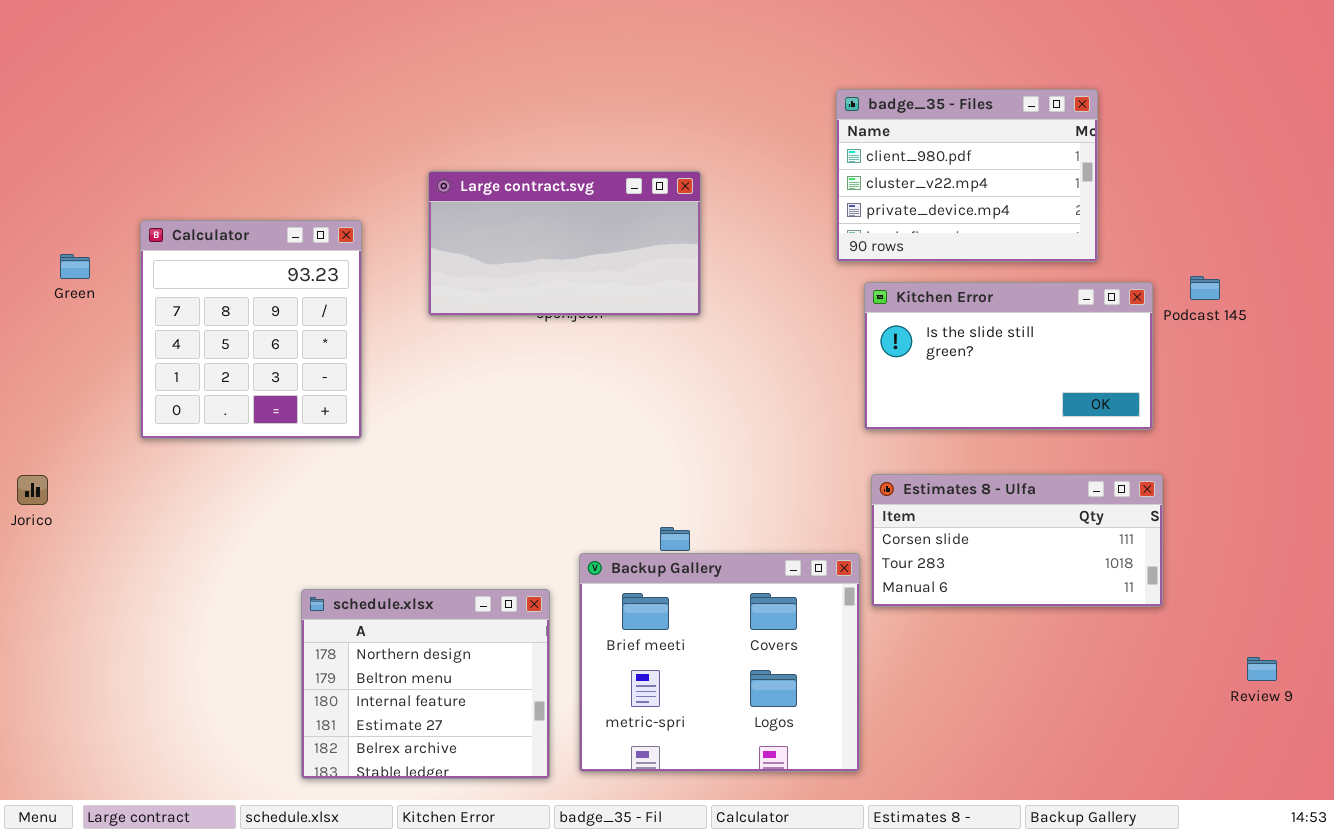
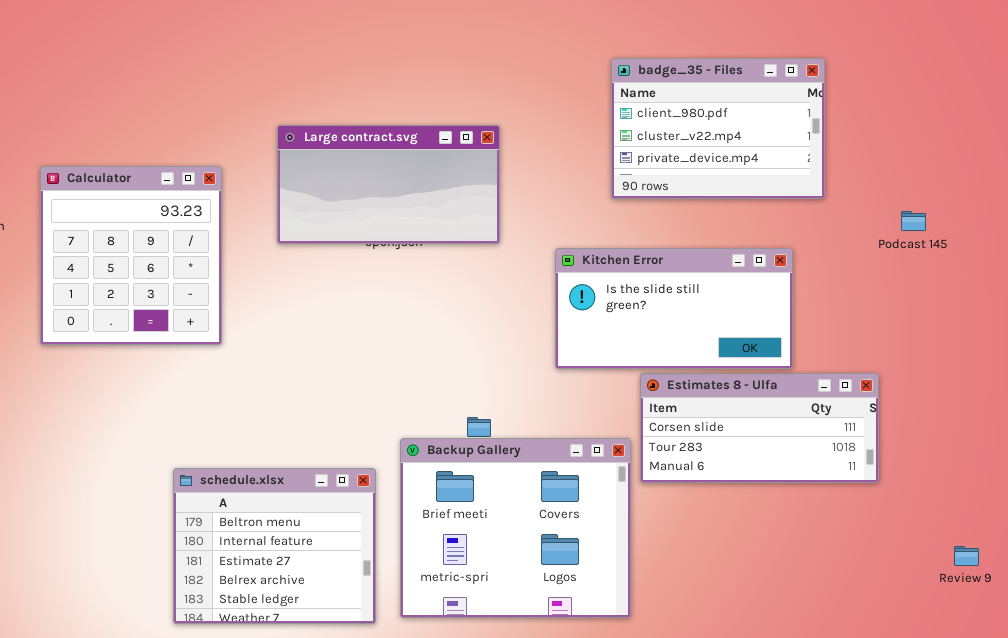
Kitchen Error: [864,282,1153,430] -> [555,248,793,369], moved
schedule.xlsx: [301,589,550,779] -> [173,468,376,624], scrolled down 1 row
Review 9: [1247,657,1277,681] -> [954,546,979,566], moved

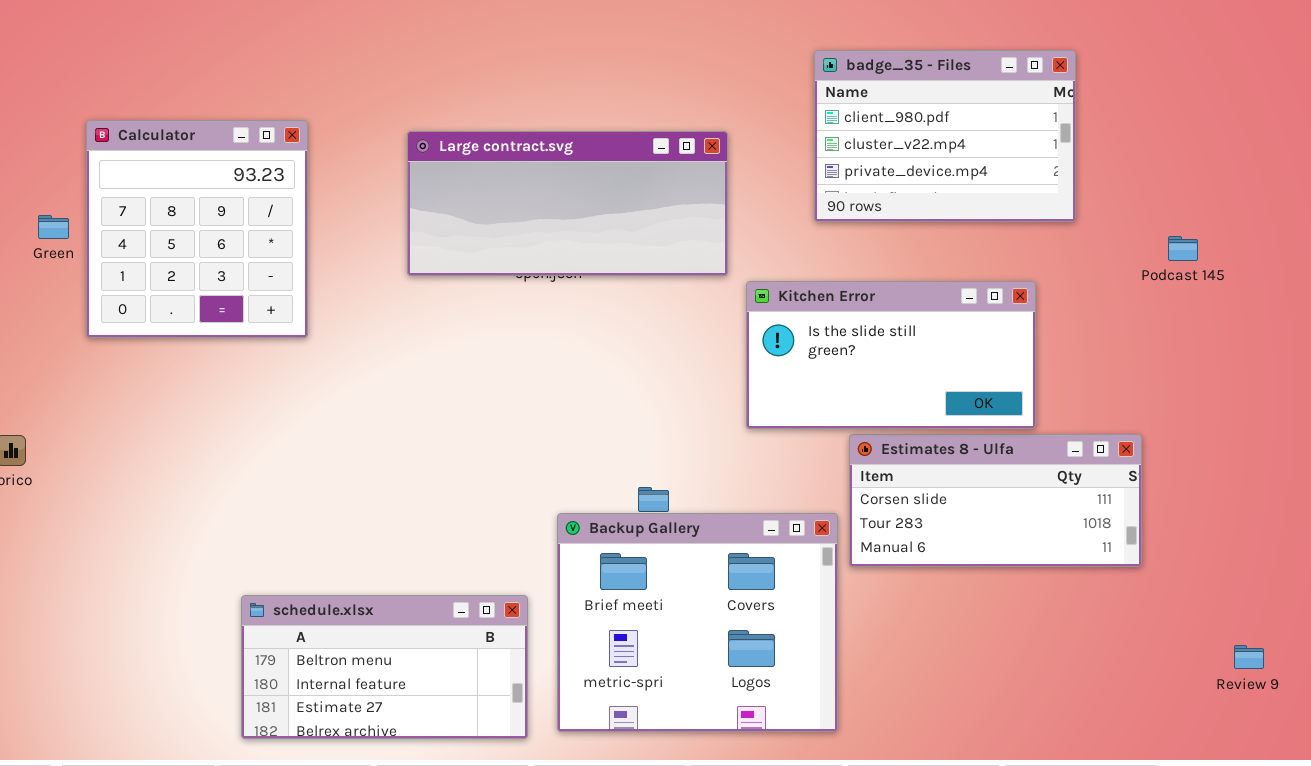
Large contract.svg: [277,125,500,244] -> [407,131,728,276], resized
Calculator: [40,166,222,345] -> [86,120,308,338], moved
schedule.xlsx: [173,468,376,624] -> [241,595,528,739], resized

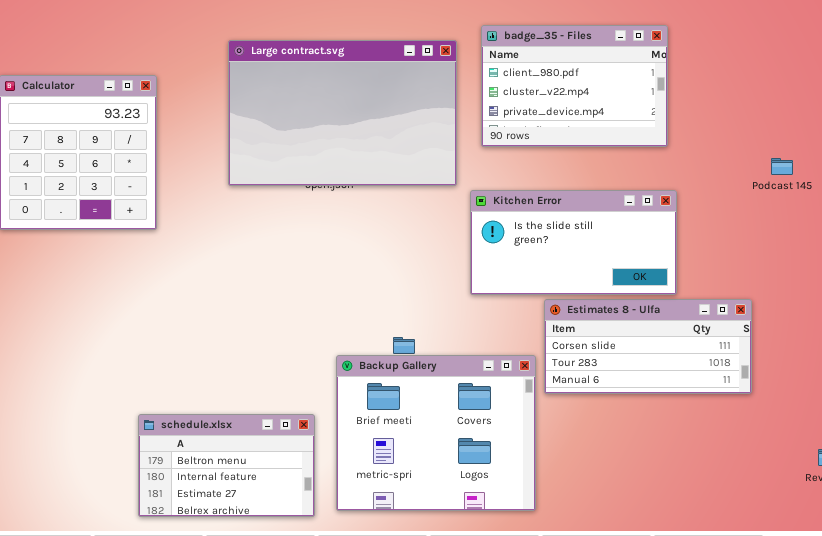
badge_35 - Files: [814,50,1076,222] -> [481,25,668,147], moved
Large contract.svg: [407,131,728,276] -> [228,40,457,186], resized
schedule.xlsx: [241,595,528,739] -> [138,414,315,517], resized

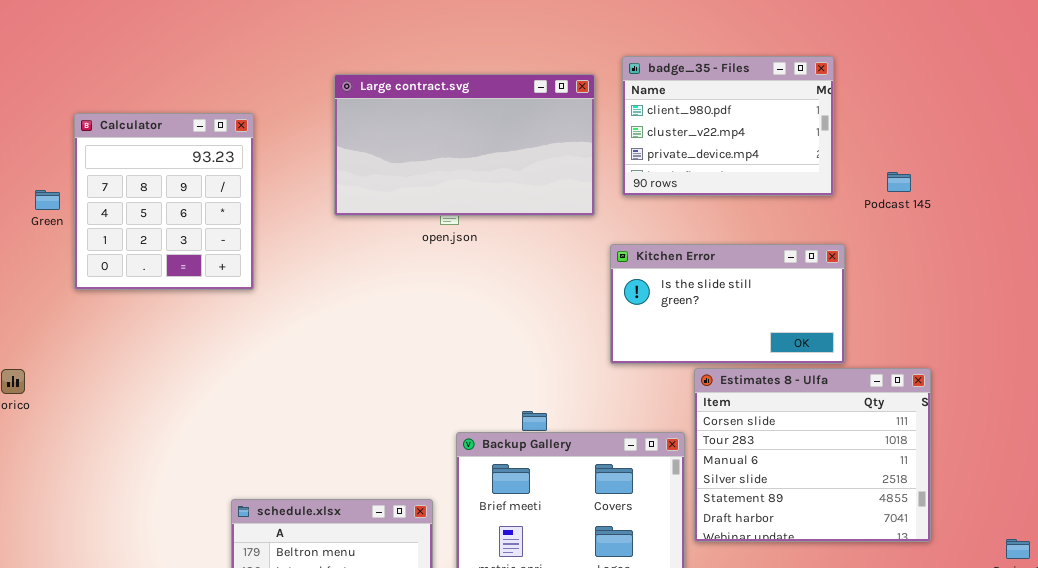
Large contract.svg: [228,40,457,186] -> [334,74,595,216], resized
Podcast 145: [771,158,793,175] -> [887,172,911,192], moved
Estimates 8 - Ulfa: [544,299,752,394] -> [694,368,931,542], resized

